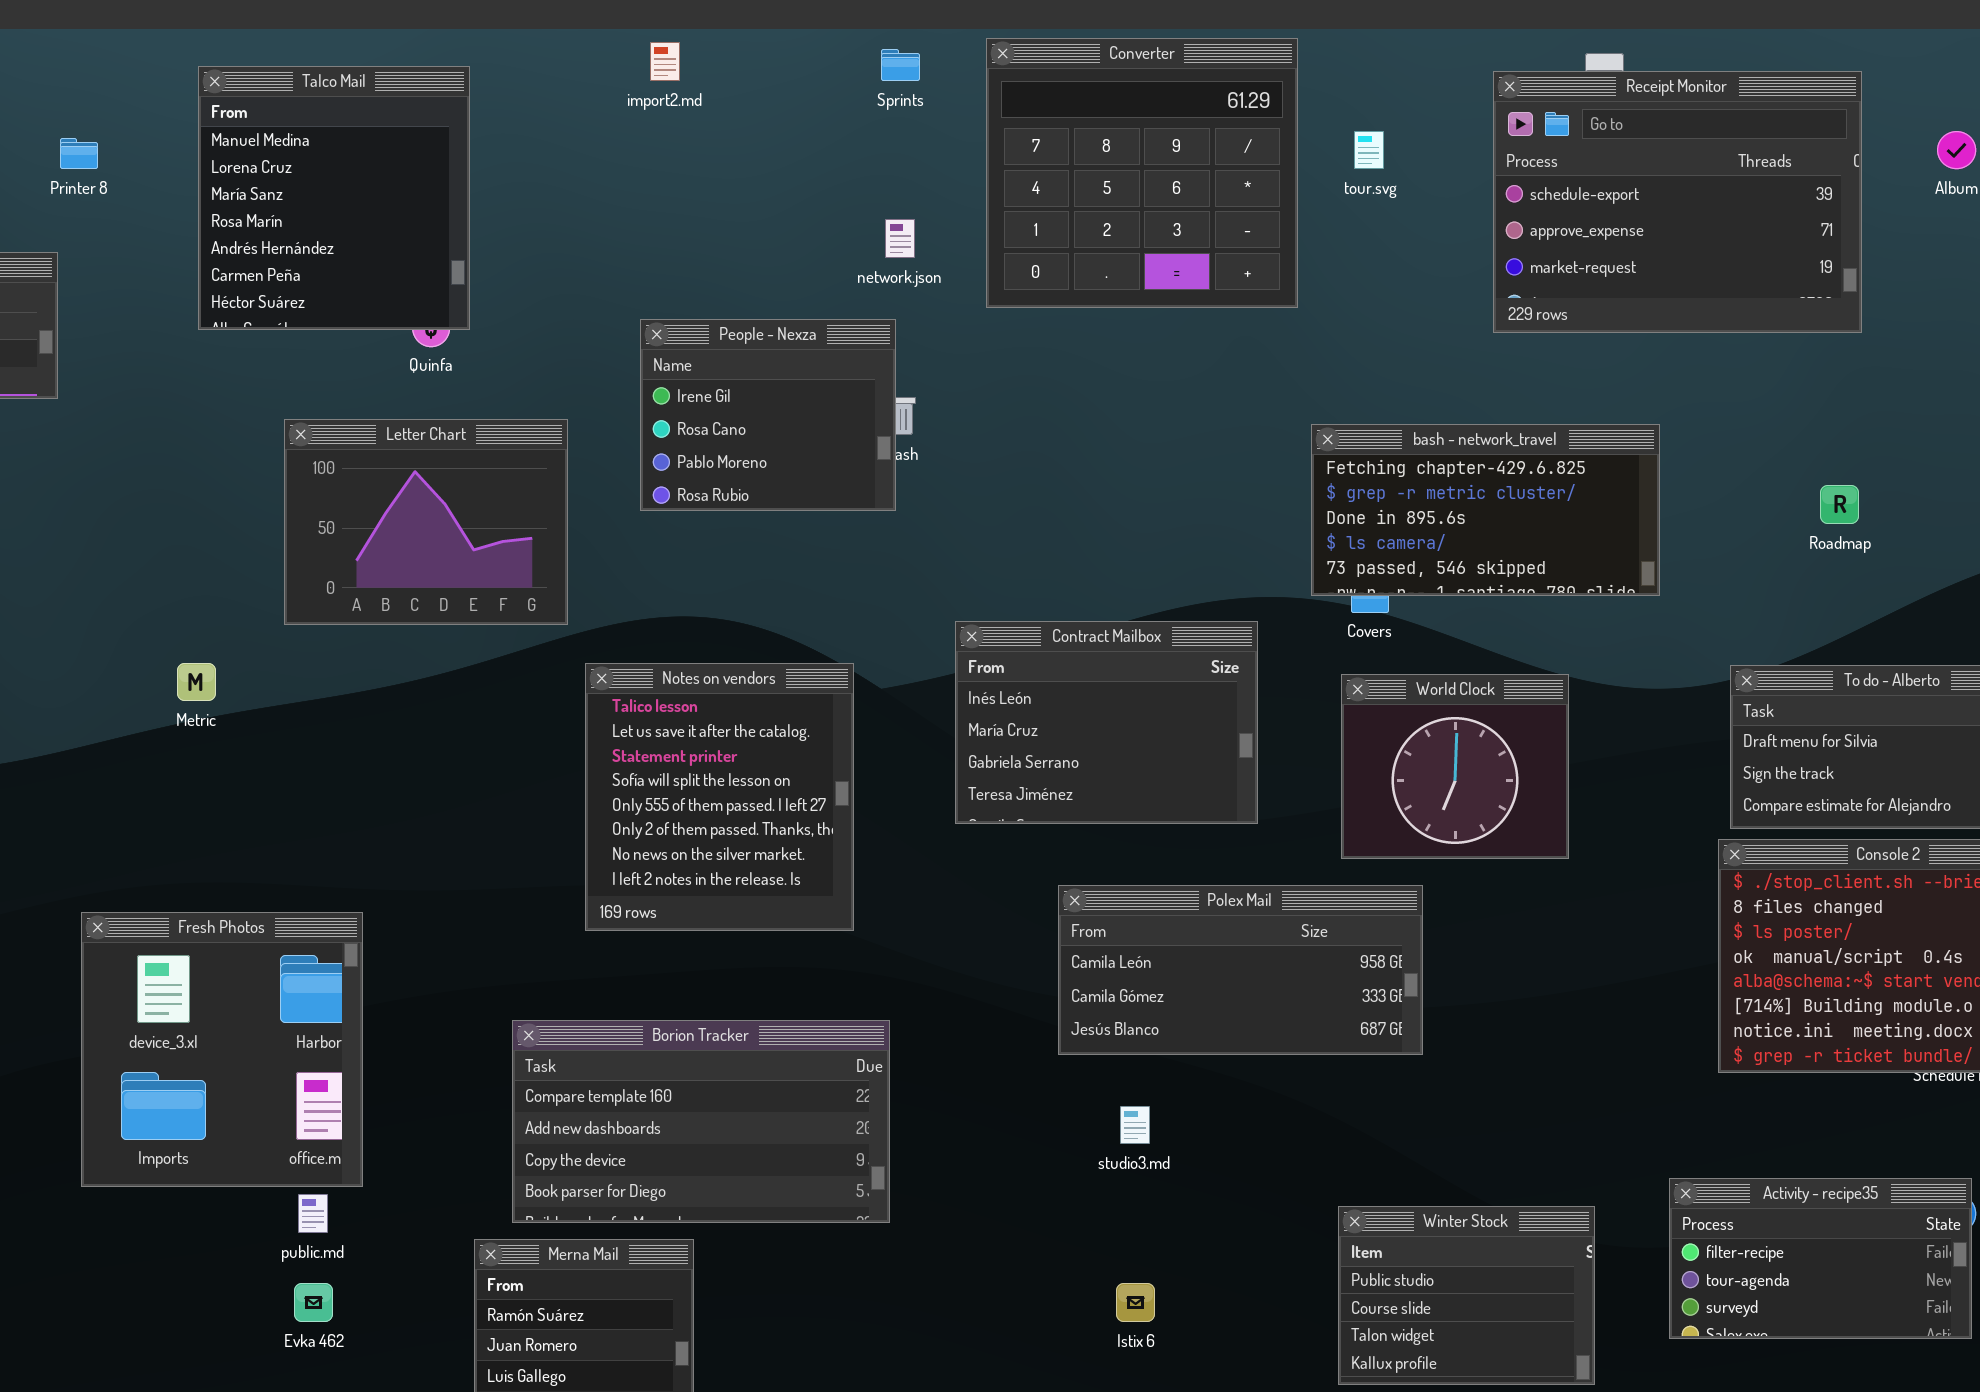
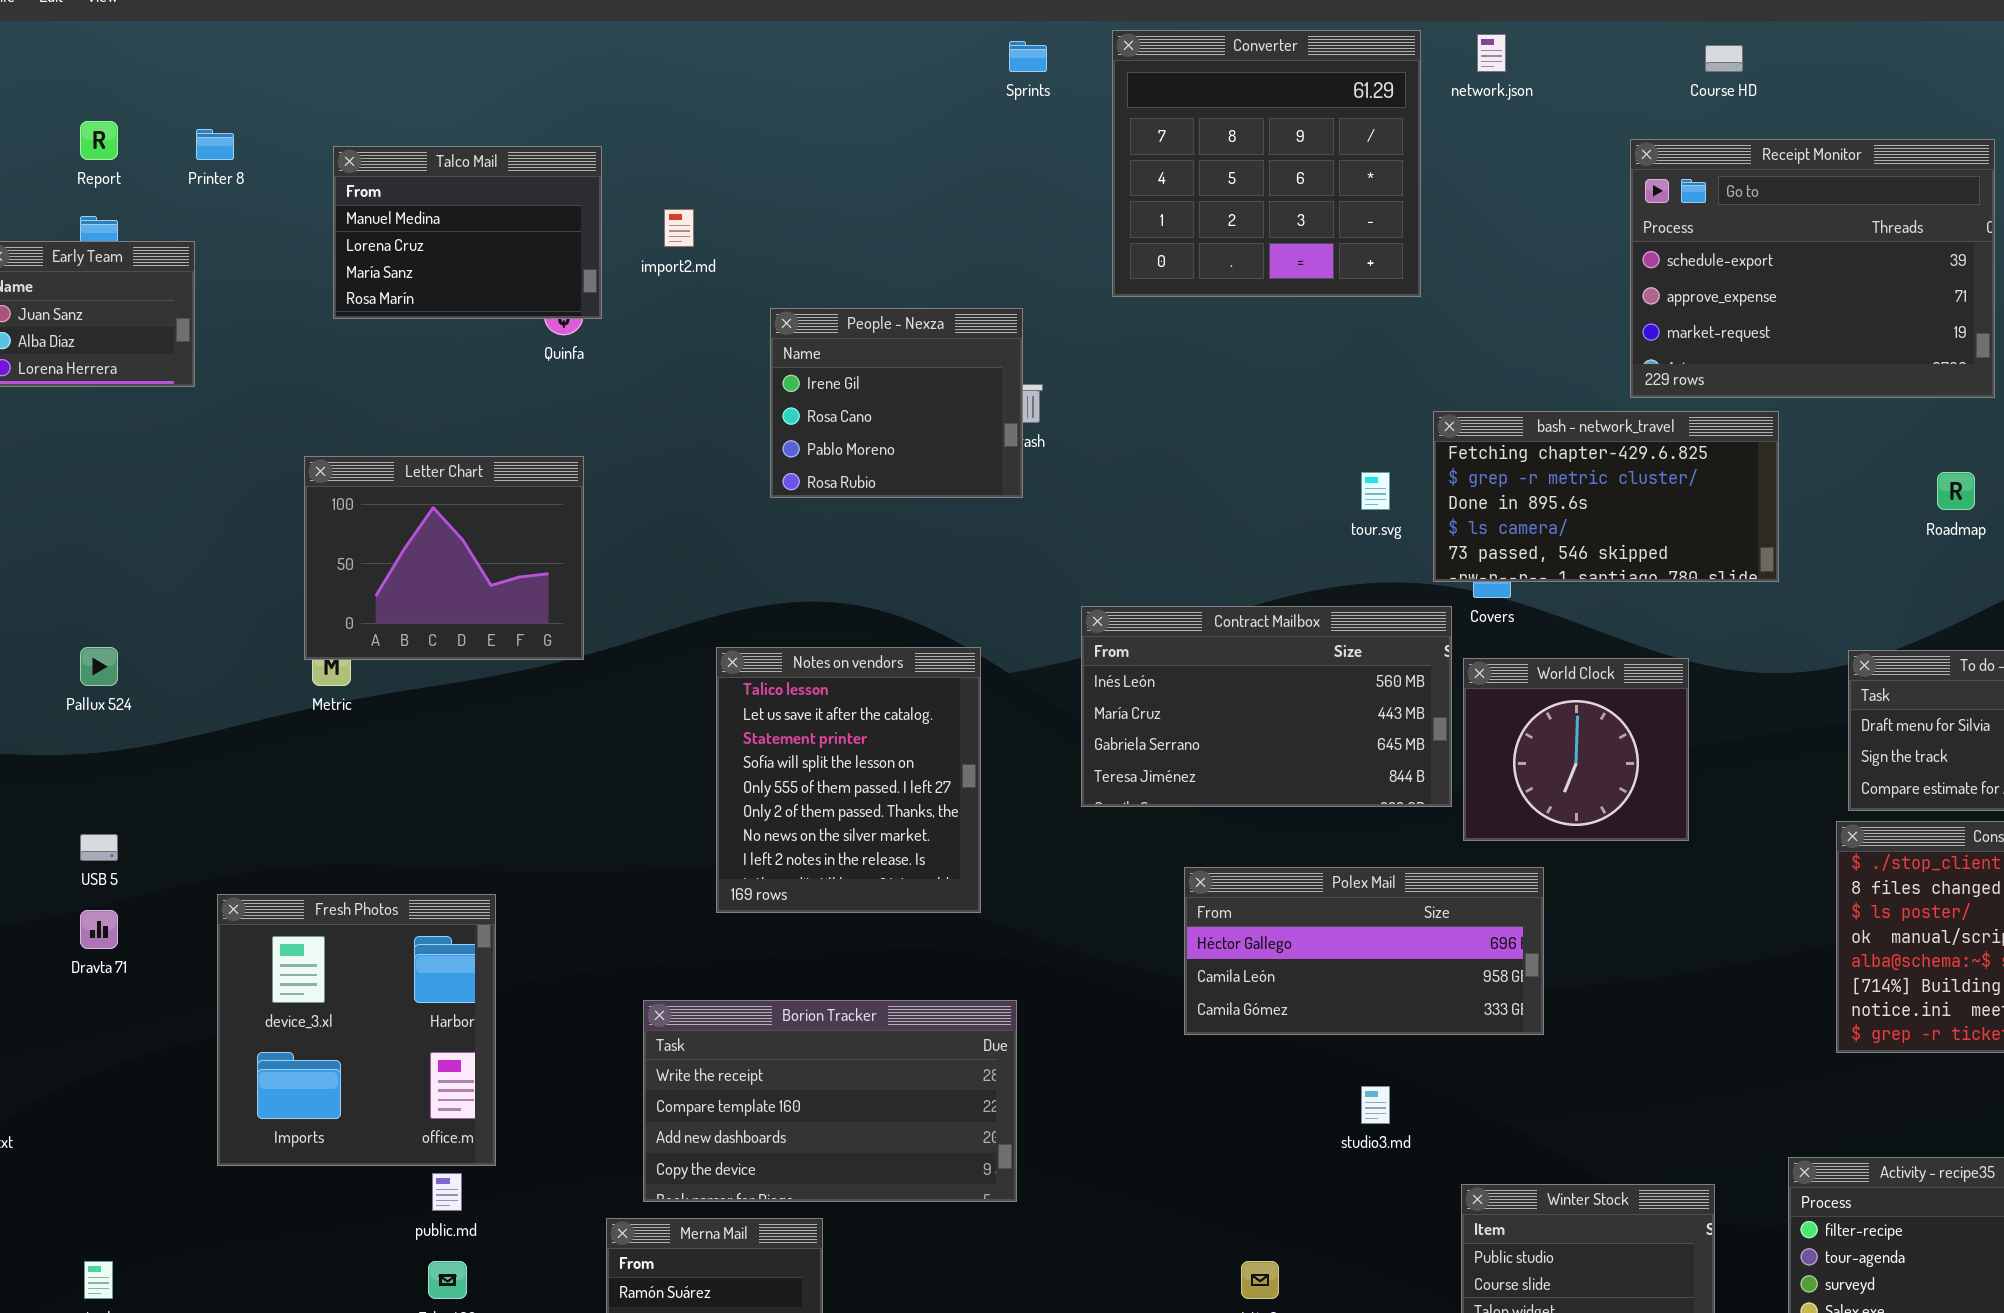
import2.md: [650,42,680,81] -> [664,209,694,247], moved
Talco Mail: [198,66,470,330] -> [333,146,602,319], resized
Receipt Monitor: [1493,71,1862,333] -> [1630,139,1995,398], moved
tour.svg: [1354,131,1384,169] -> [1361,472,1390,510], moved
network.json: [885,219,915,258] -> [1477,34,1506,72], moved
Letter Chart: [284,419,568,625] -> [304,456,584,660], moved
Contract Mailbox: [955,621,1258,824] -> [1081,606,1452,807], resized
Polex Mail: [1058,885,1423,1055] -> [1184,867,1544,1035], scrolled up 1 row
Borion Tracker: [512,1020,890,1223] -> [643,1000,1017,1202], scrolled up 1 row
studio3.md: [1120,1106,1150,1144] -> [1361,1086,1390,1124], moved

